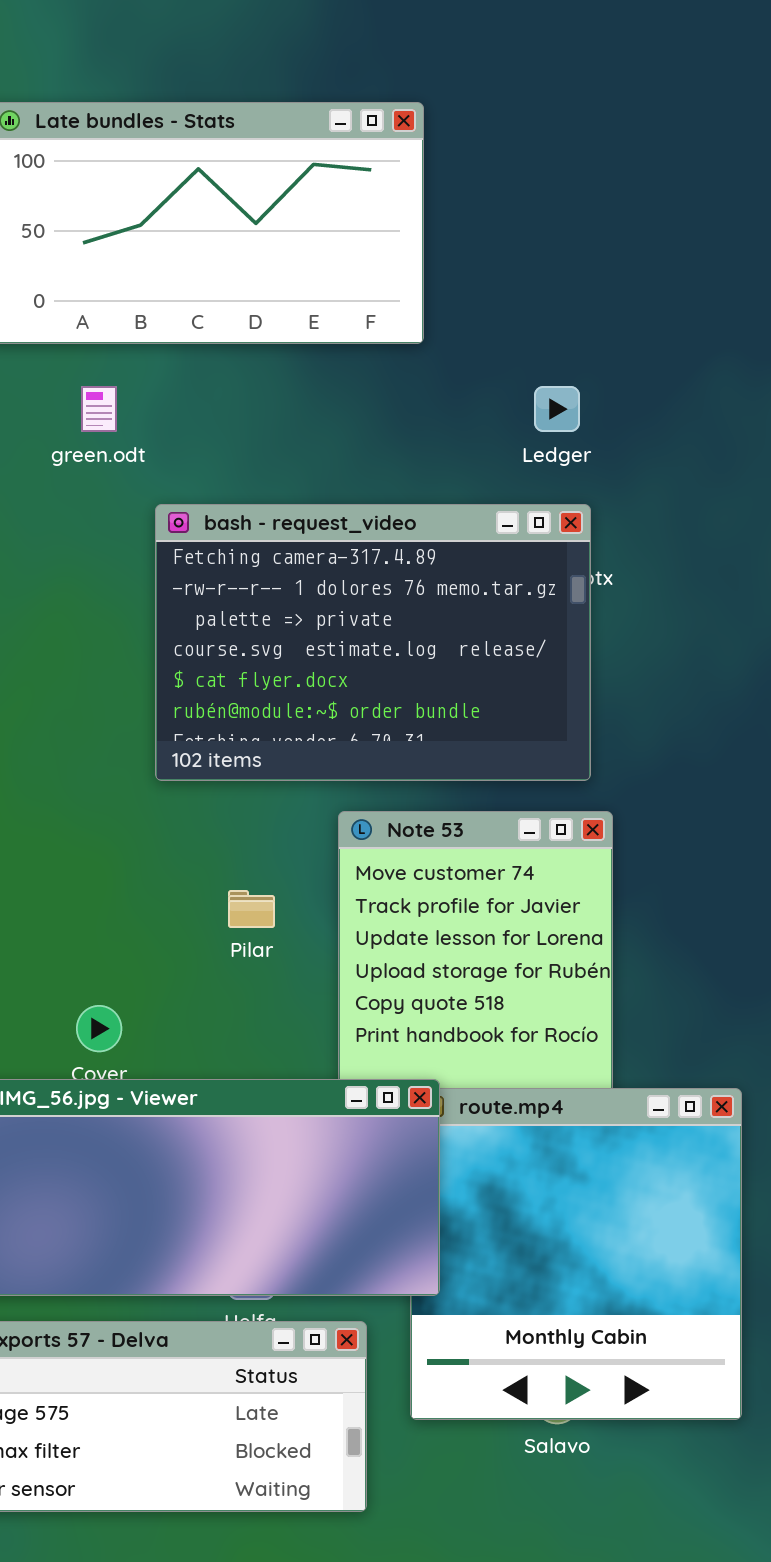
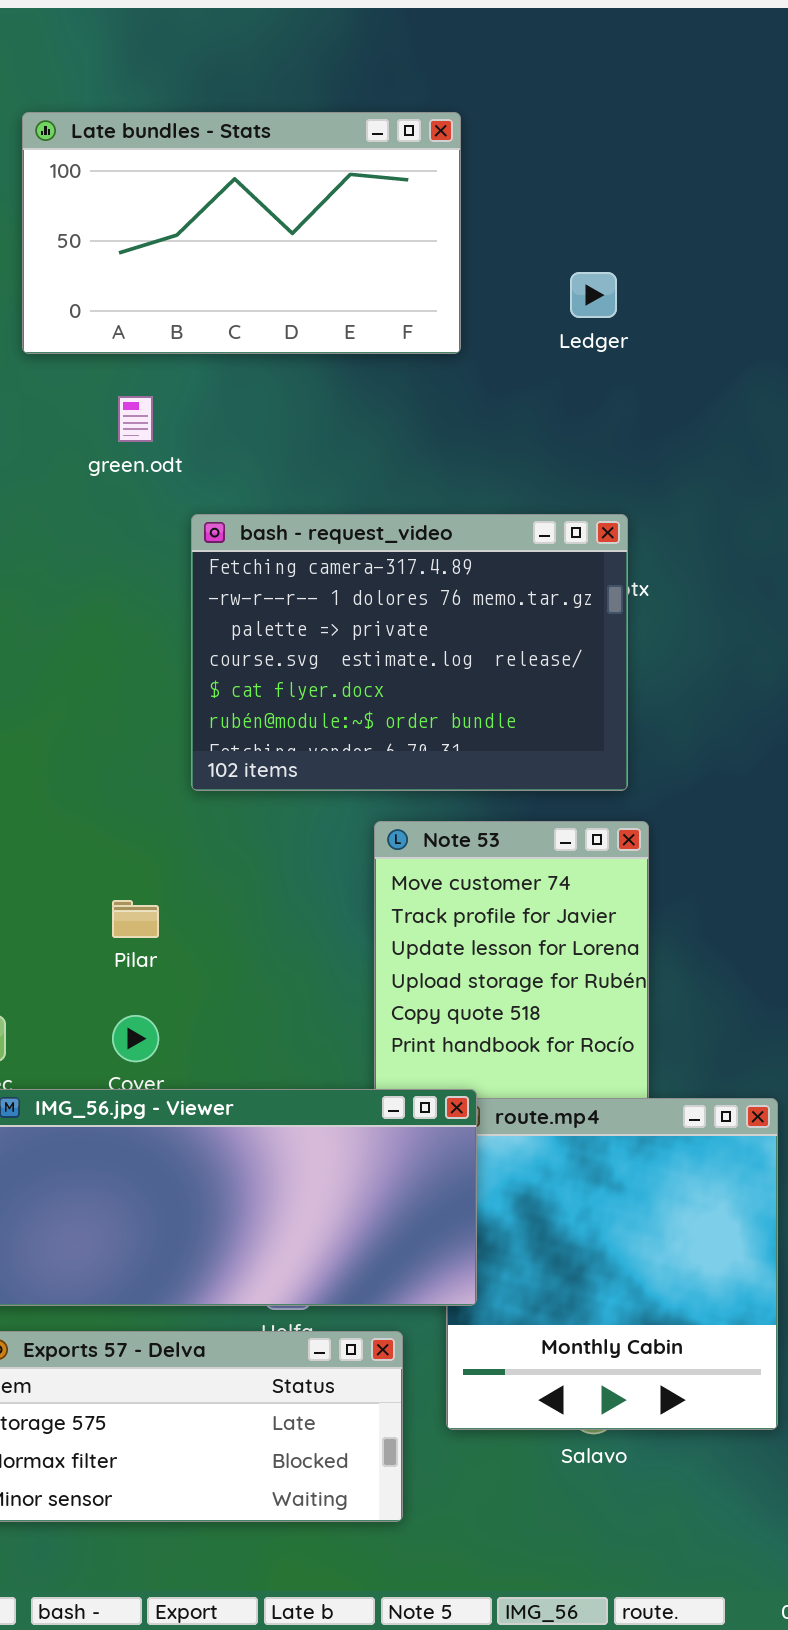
Ledger: [534,386,580,432] -> [570,272,617,318], moved
Pilar: [228,890,275,928] -> [112,900,159,938], moved

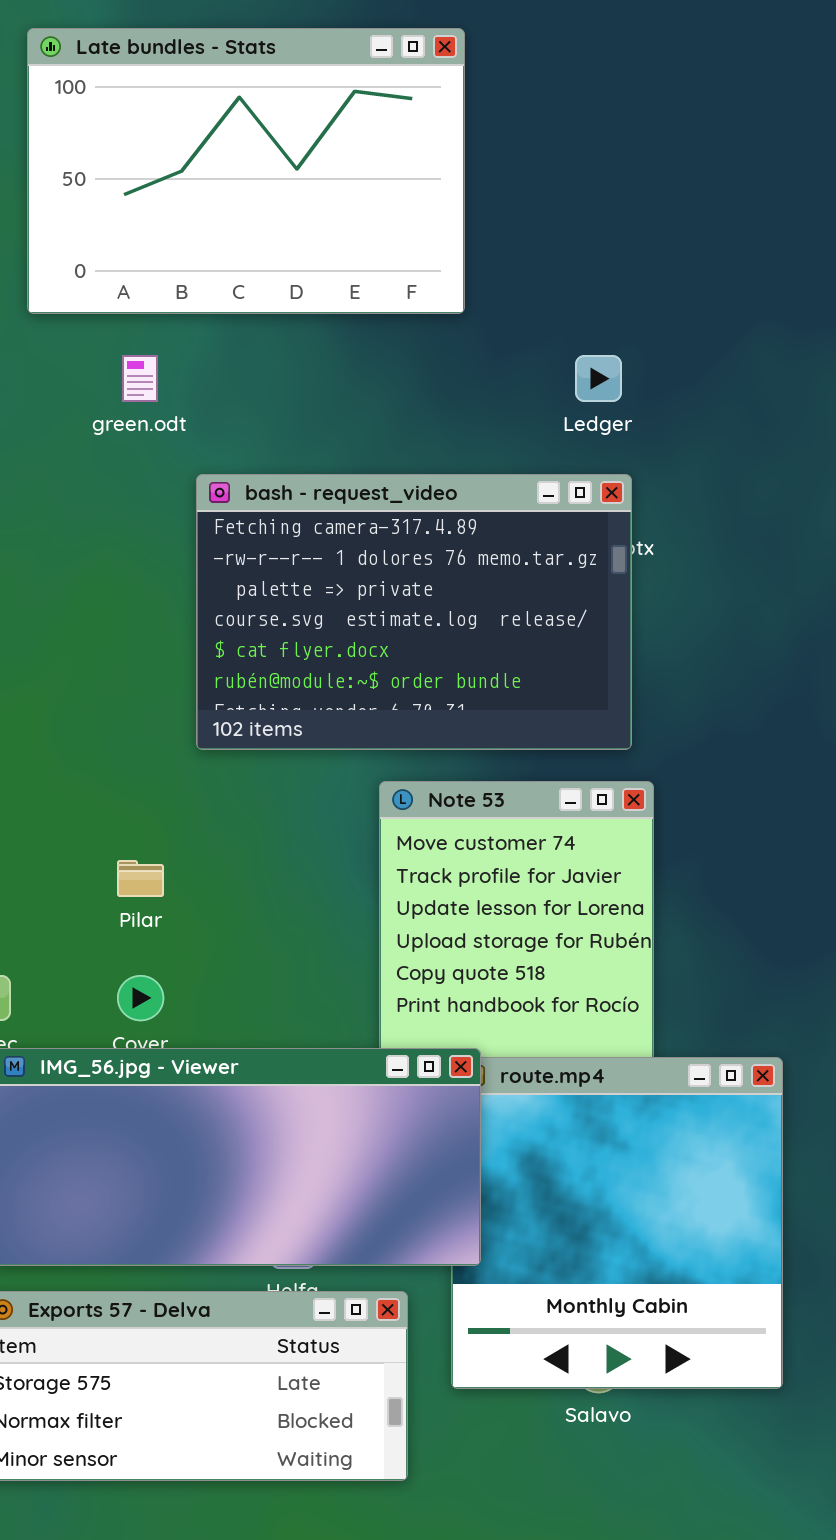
Late bundles - Stats: [22,112,461,354] -> [27,28,465,314], resized
Ledger: [570,272,617,318] -> [575,355,622,402], moved

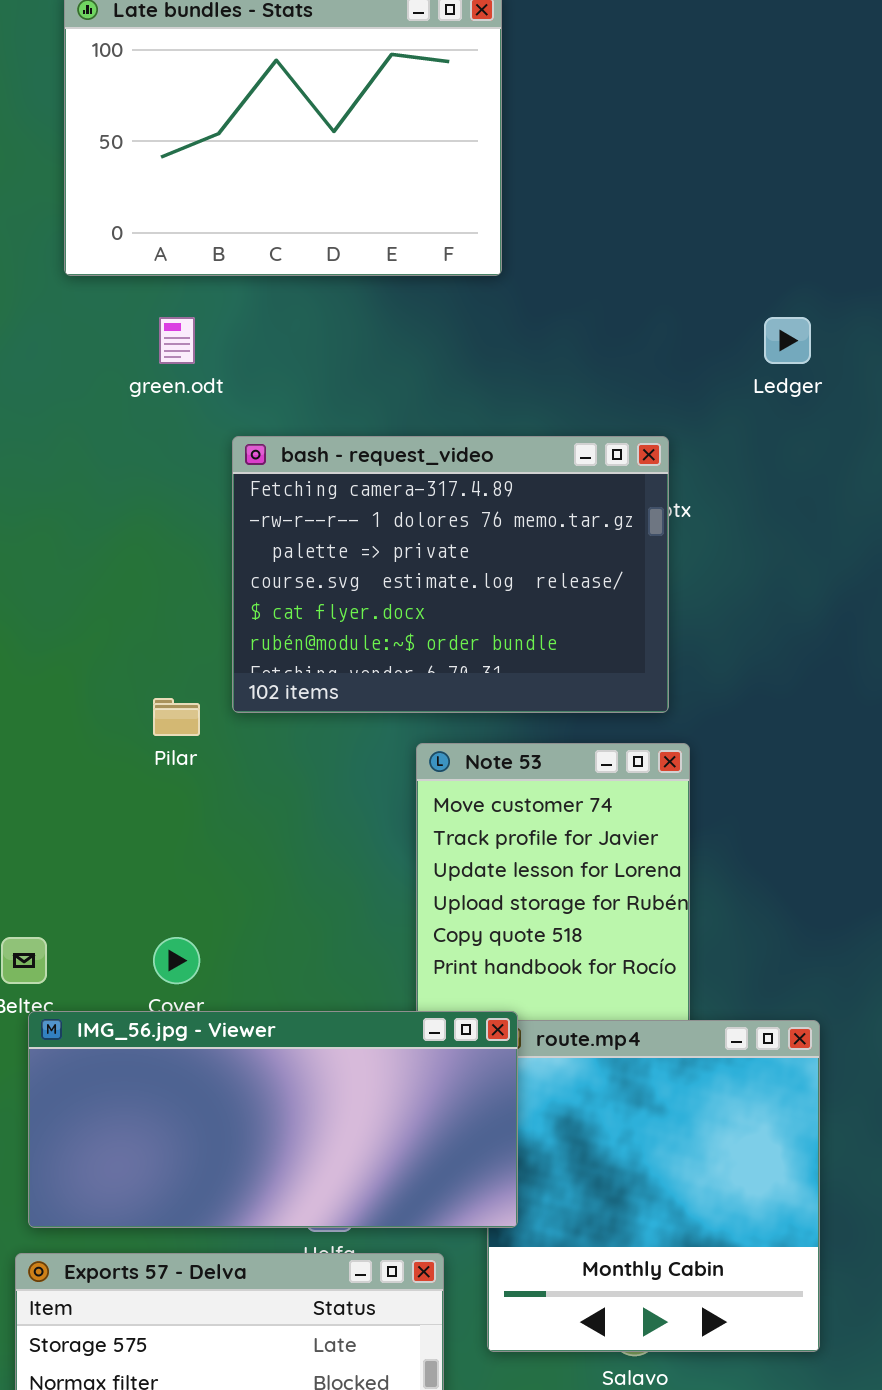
Ledger: [575,355,622,402] -> [764,317,811,364], moved
Pilar: [117,860,164,897] -> [153,698,200,736], moved

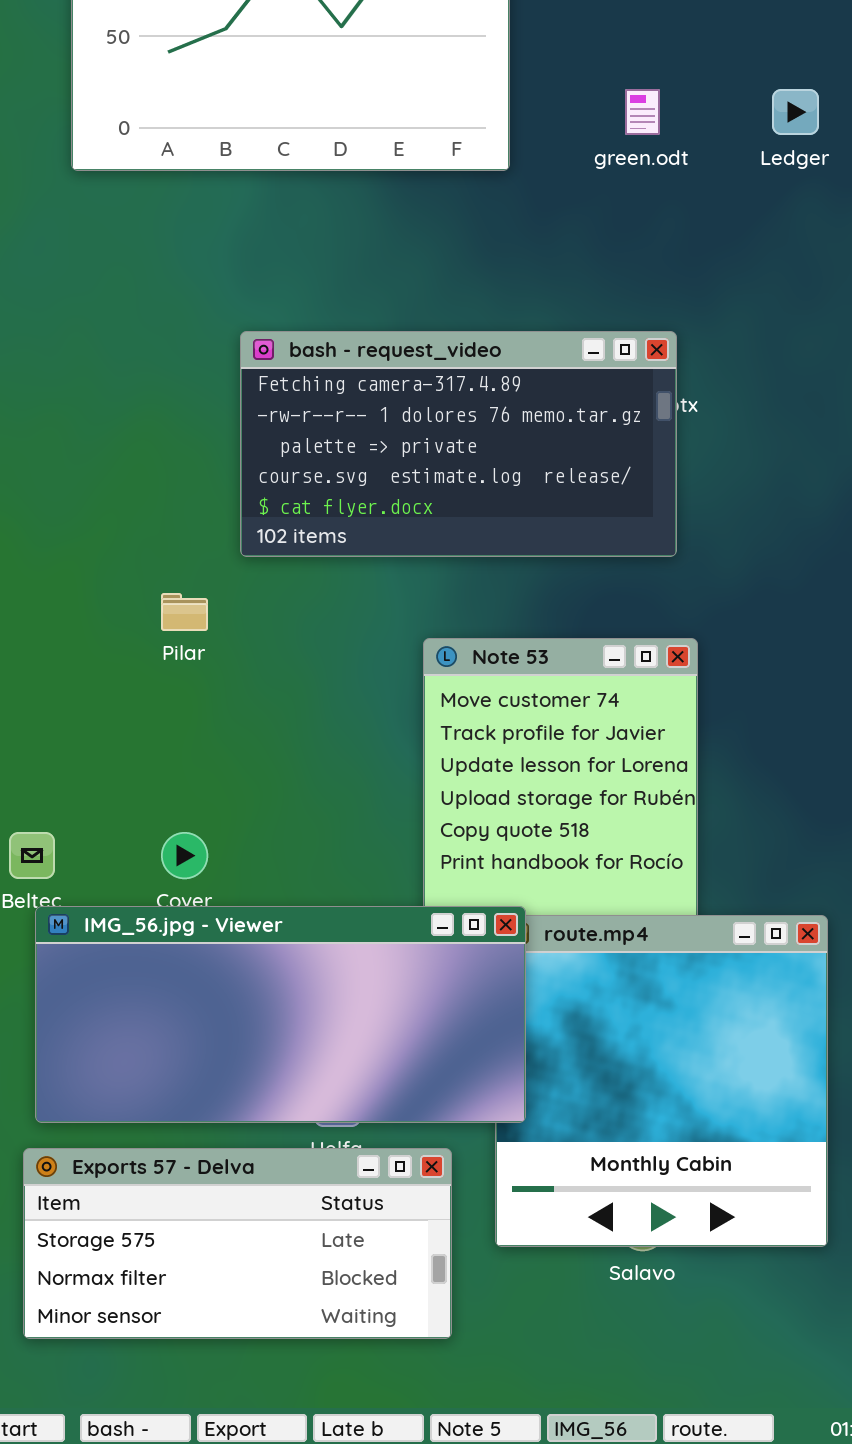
green.odt: [159,317,195,364] -> [625,89,660,135], moved
Ledger: [764,317,811,364] -> [772,89,819,135], moved
bash - request_video: [232,436,669,713] -> [240,331,677,557], resized

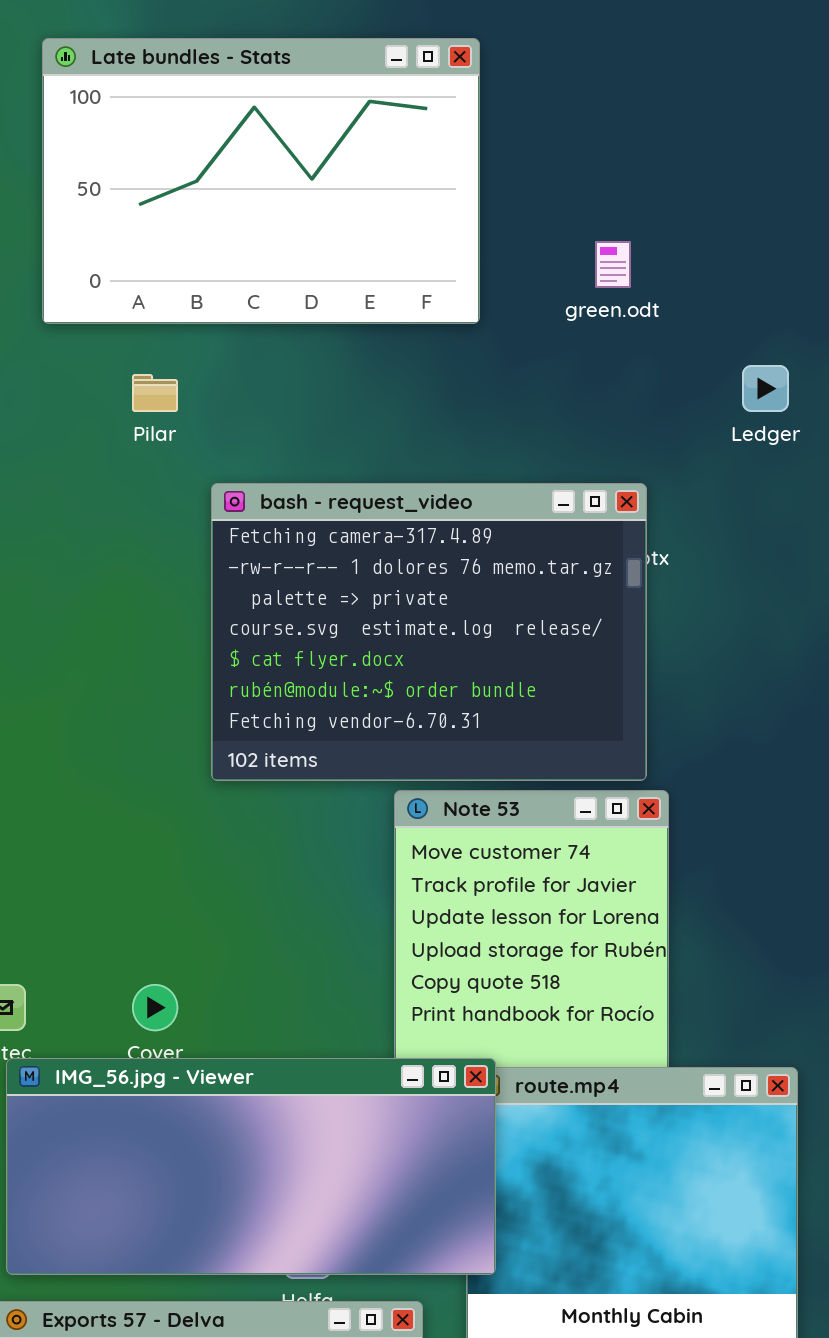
Ledger: [772,89,819,135] -> [742,365,789,412], moved
bash - request_video: [240,331,677,557] -> [211,483,647,781], resized
Pilar: [161,593,208,631] -> [132,374,178,412], moved

